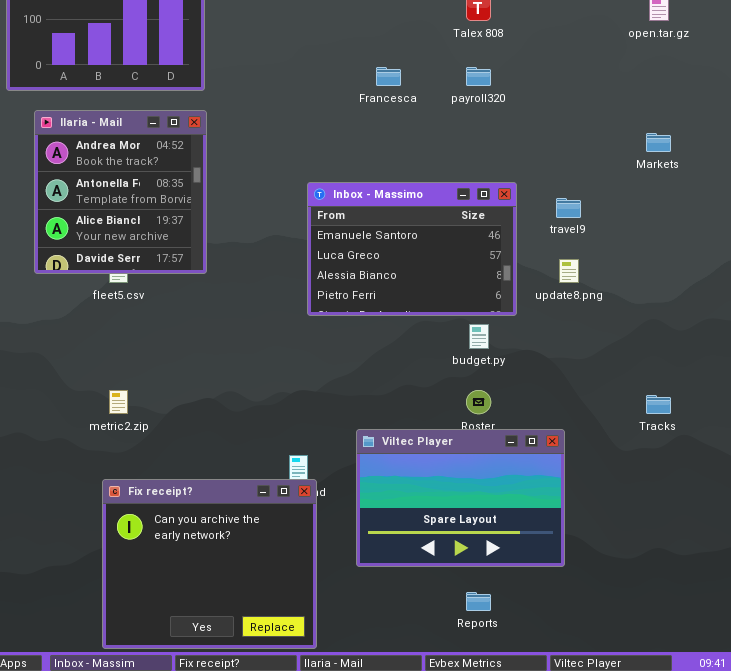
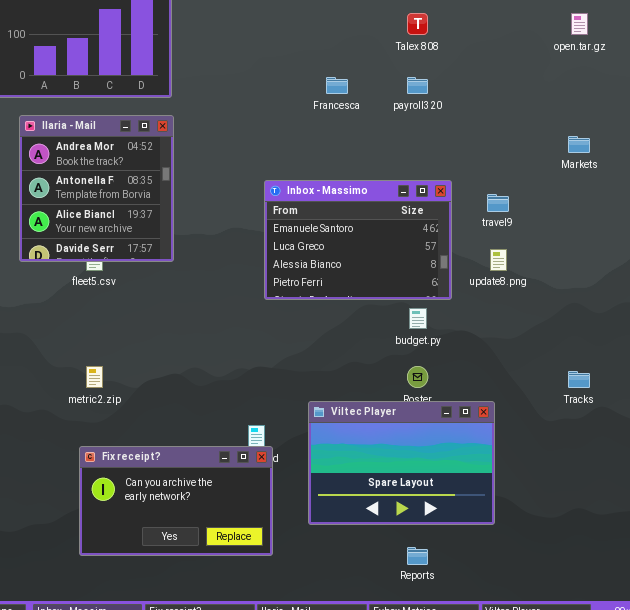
Fix receipt?: [102,479,317,649] -> [79,446,273,556], resized

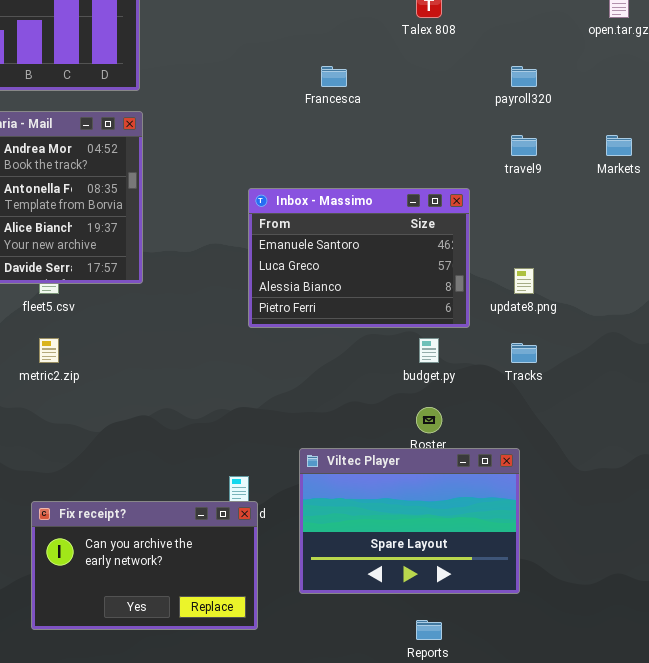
payroll320: [407,77,428,94] -> [511,66,537,87], moved
travel9: [487,194,509,212] -> [511,135,537,156], moved
metric2.zip: [86,366,103,388] -> [39,338,59,363], moved
Tracks: [568,371,590,388] -> [511,343,537,363], moved

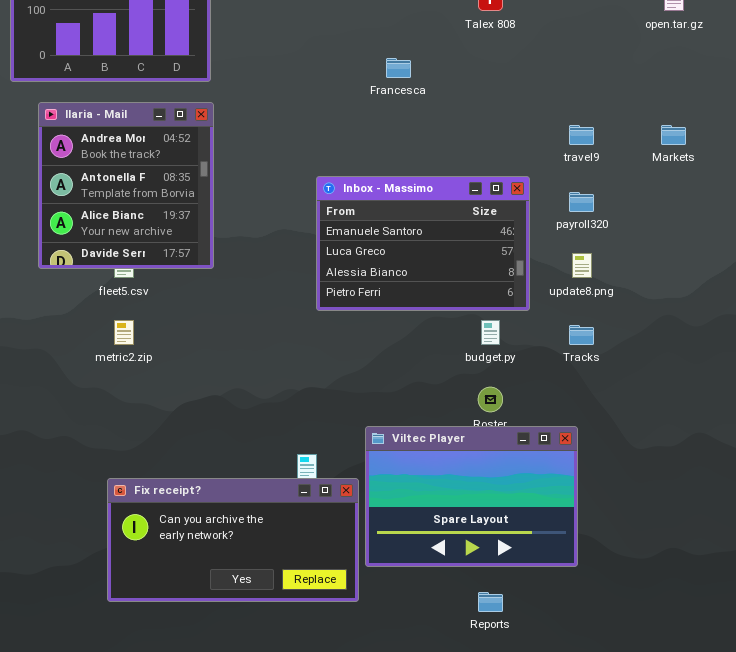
payroll320: [511,66,537,87] -> [569,192,594,212], moved
Fix receipt?: [31,501,258,630] -> [107,478,359,602], resized

